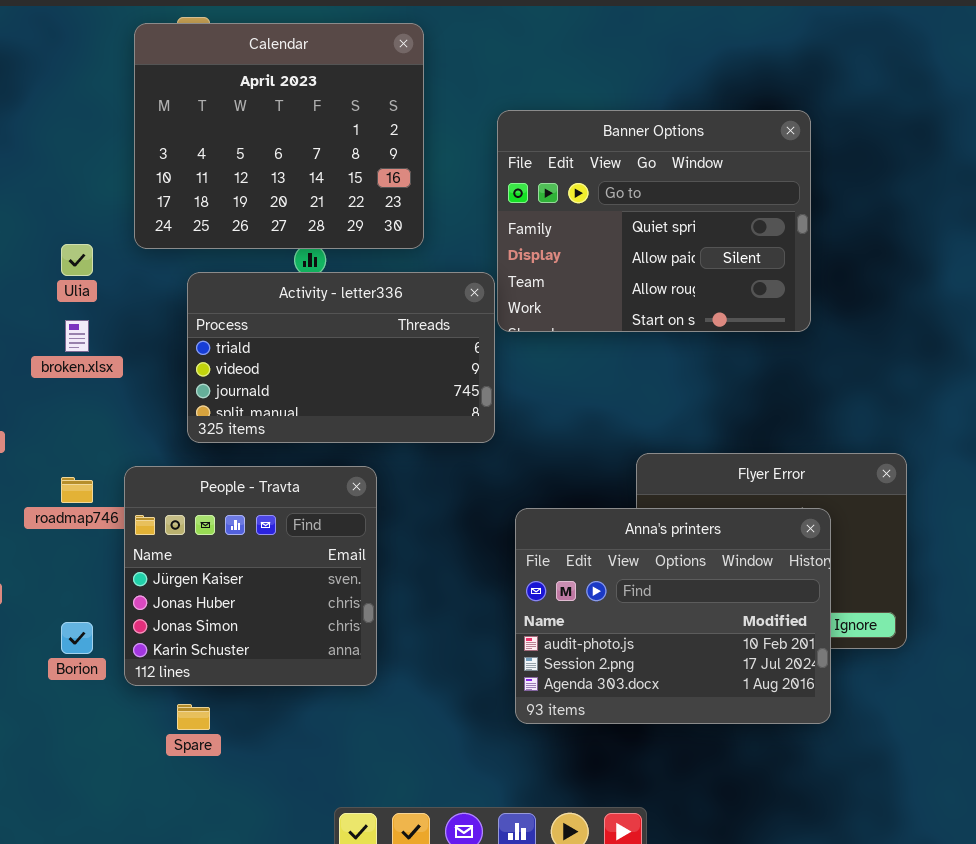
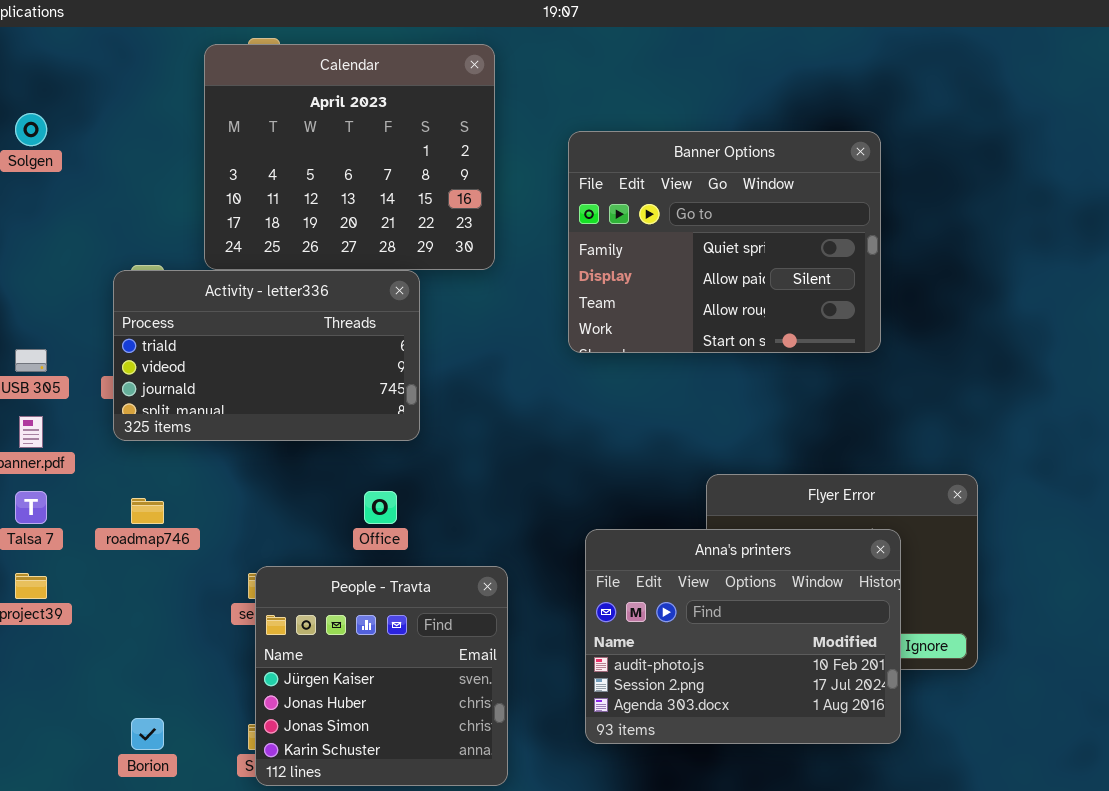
Activity - letter336: [187,272,495,443] -> [113,270,420,441], moved
People - Travta: [124,466,377,686] -> [255,566,508,786], moved
Borion: [61,622,93,654] -> [131,718,164,750], moved

